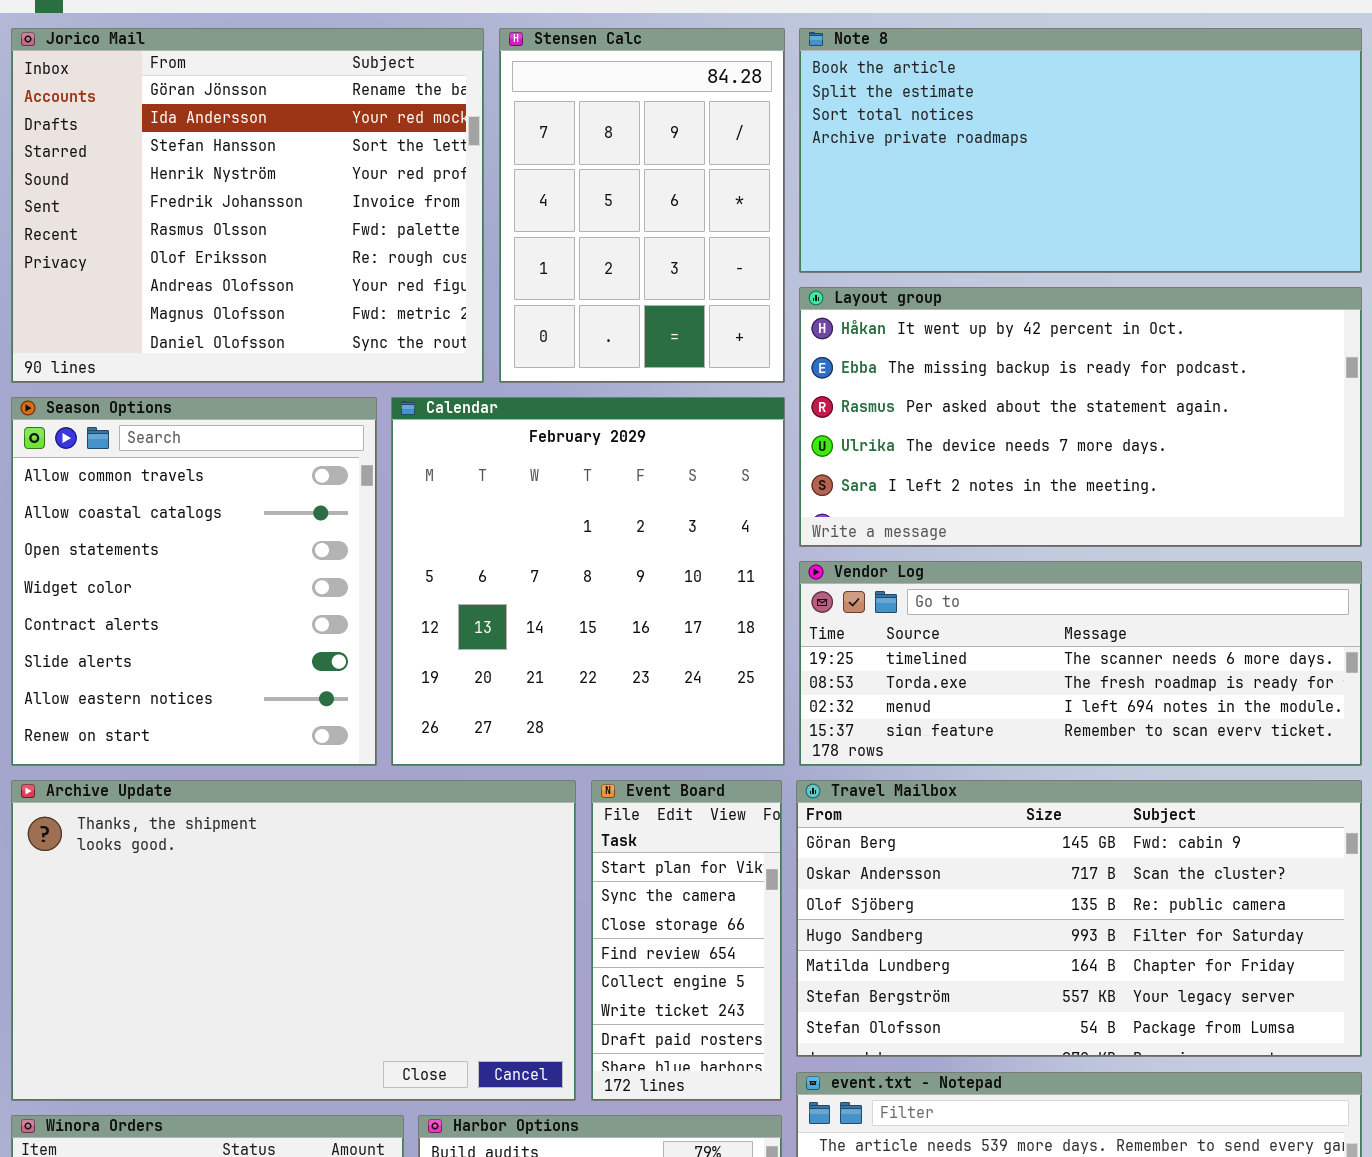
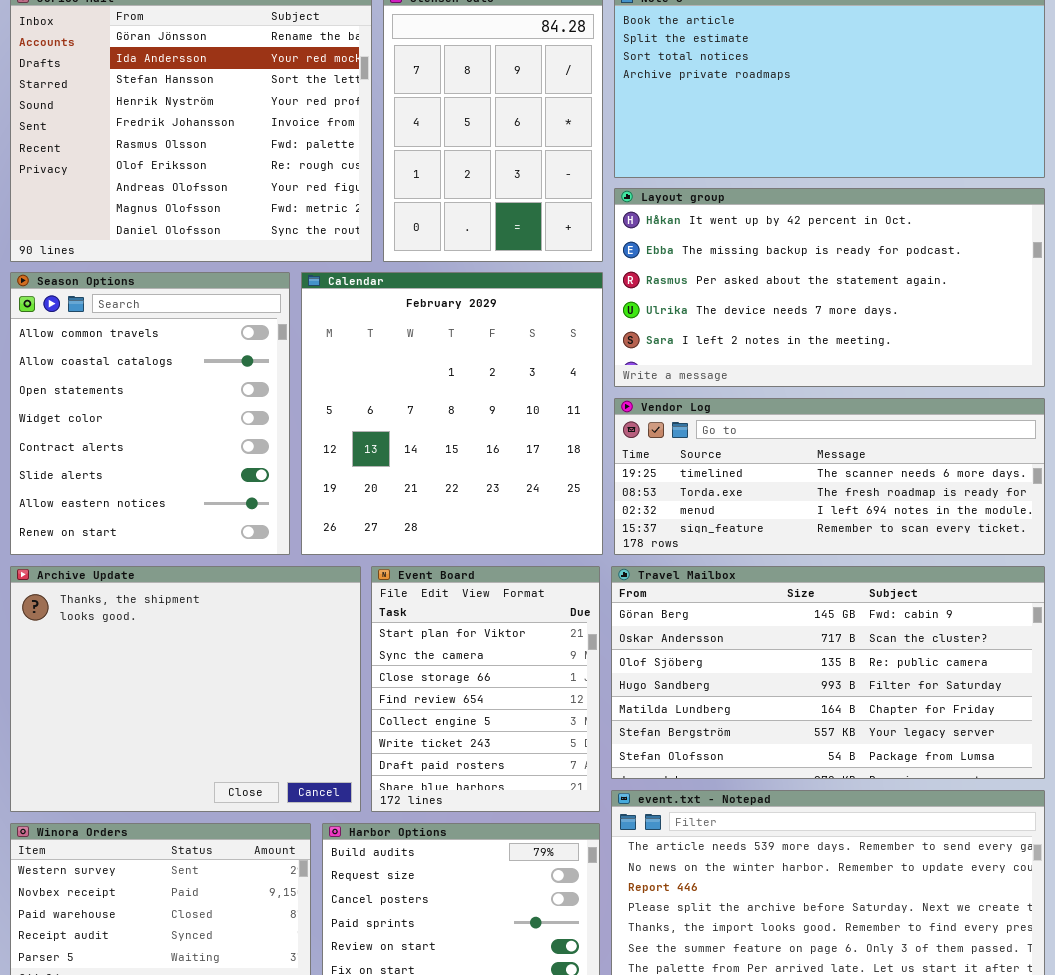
Archive Update: [11,780,576,1101] -> [10,566,361,812], resized
Event Board: [591,780,782,1101] -> [371,566,600,812], resized

